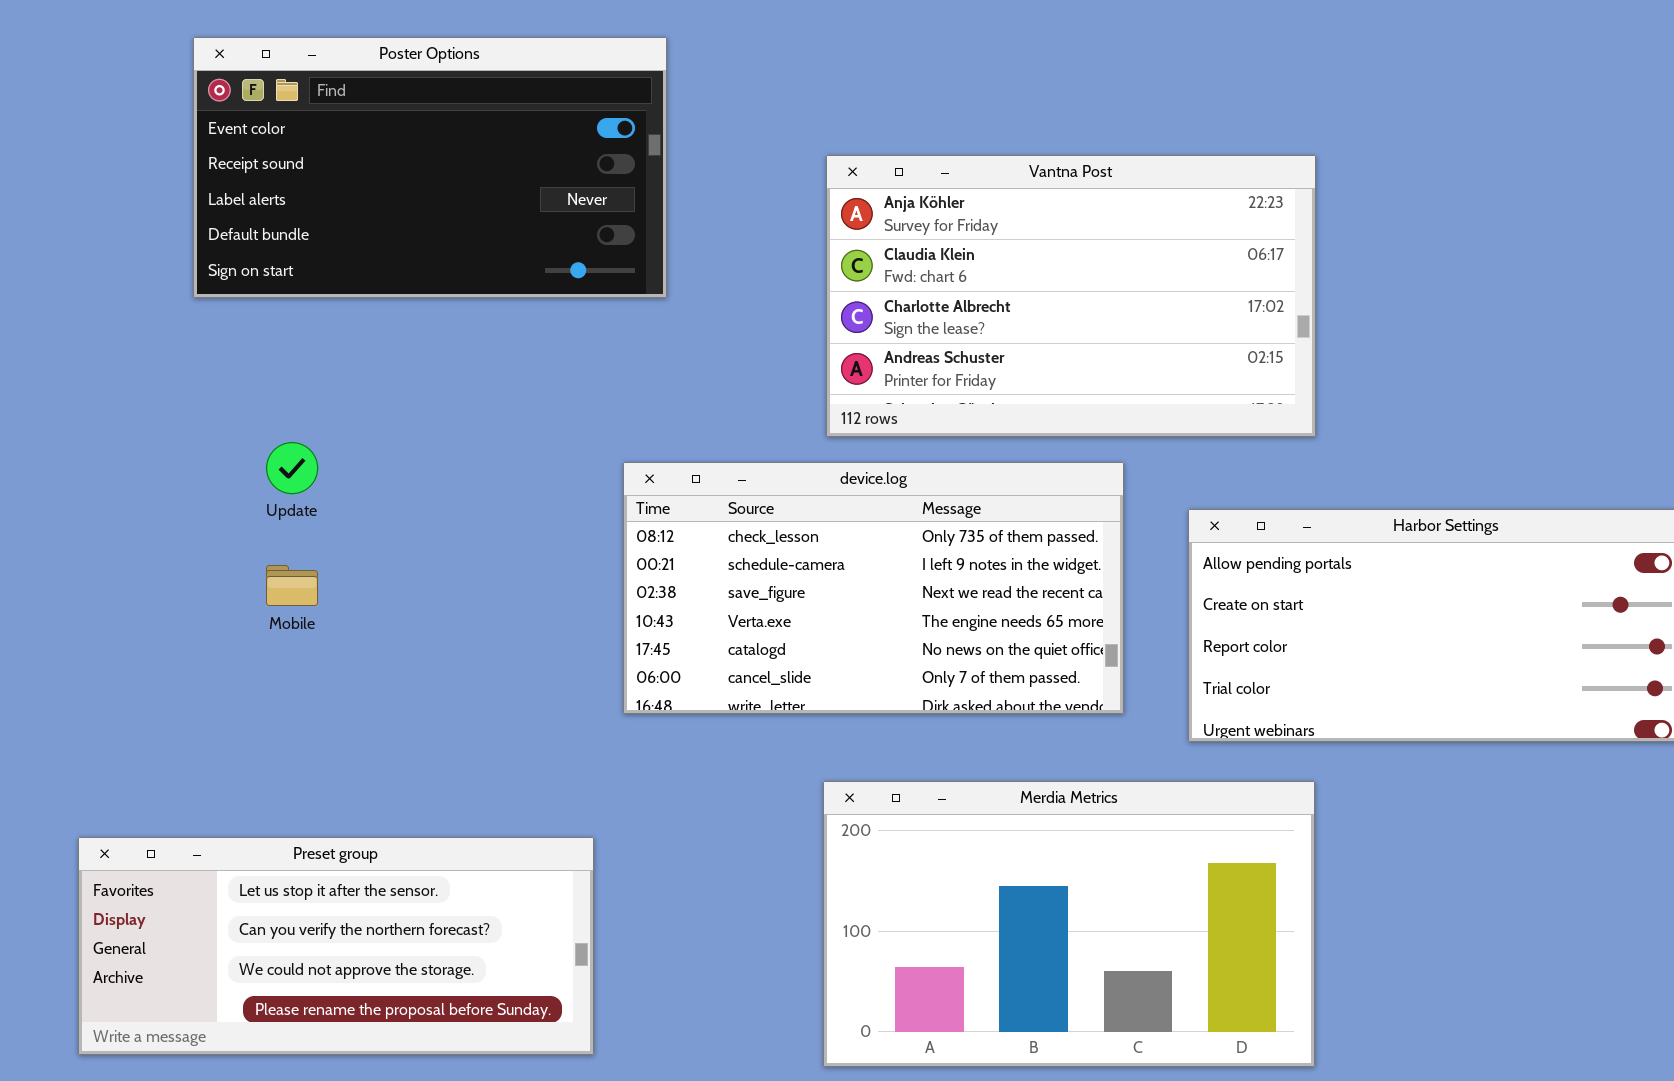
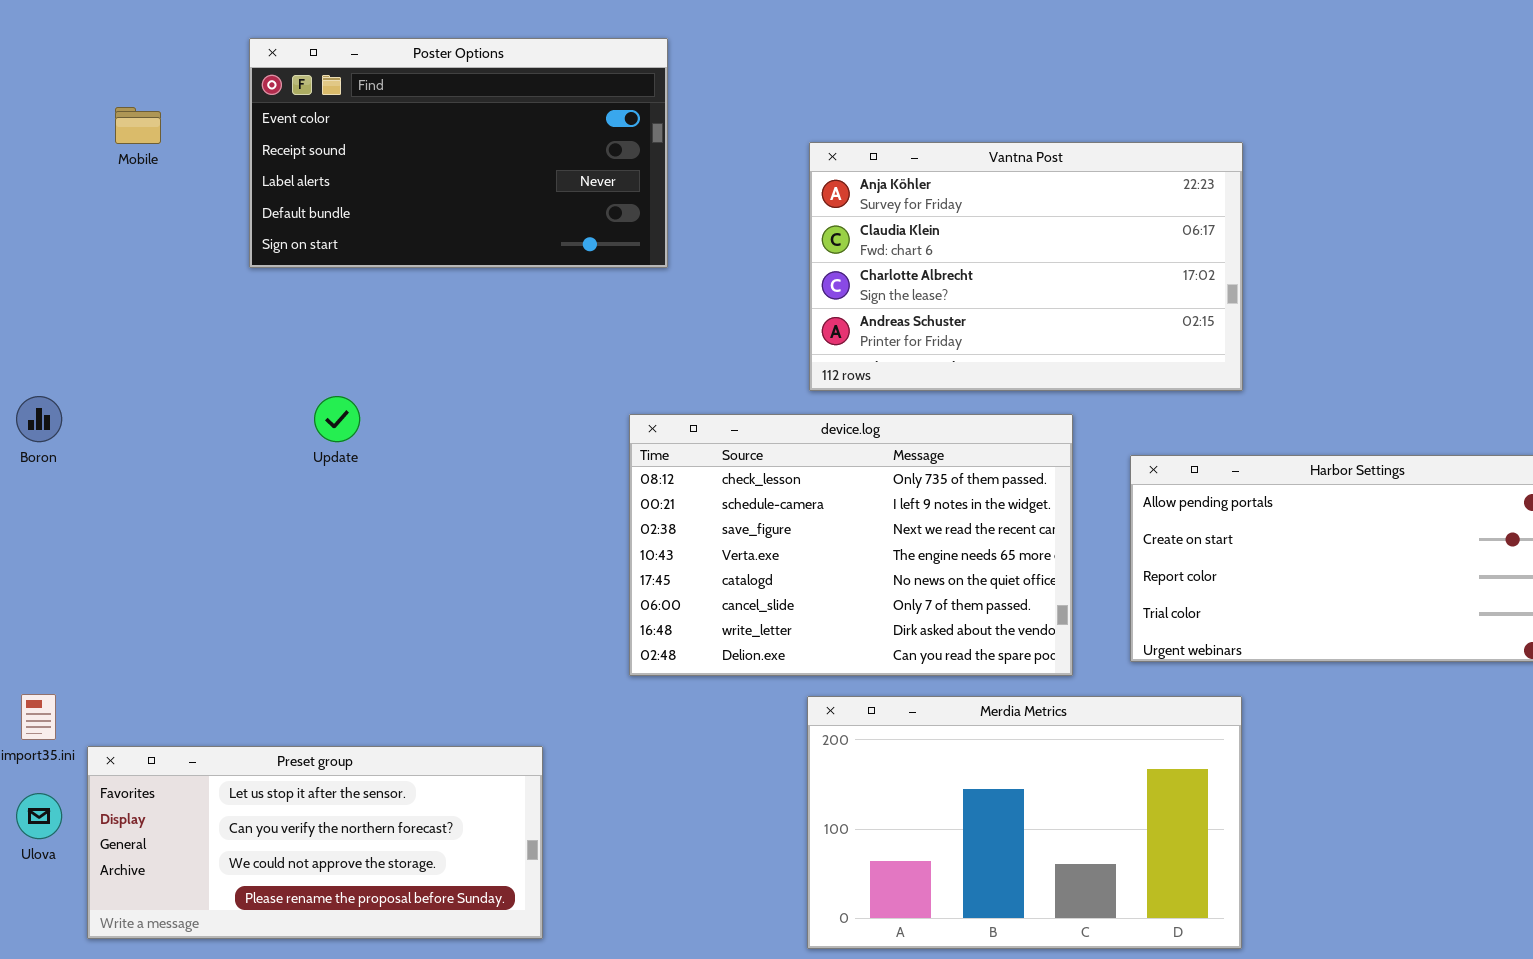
device.log: [623,462,1124,714] -> [629,414,1073,676], resized
Mobile: [266,565,318,606] -> [115,107,161,144], moved
Preset group: [78,837,594,1055] -> [87,746,543,939], moved

